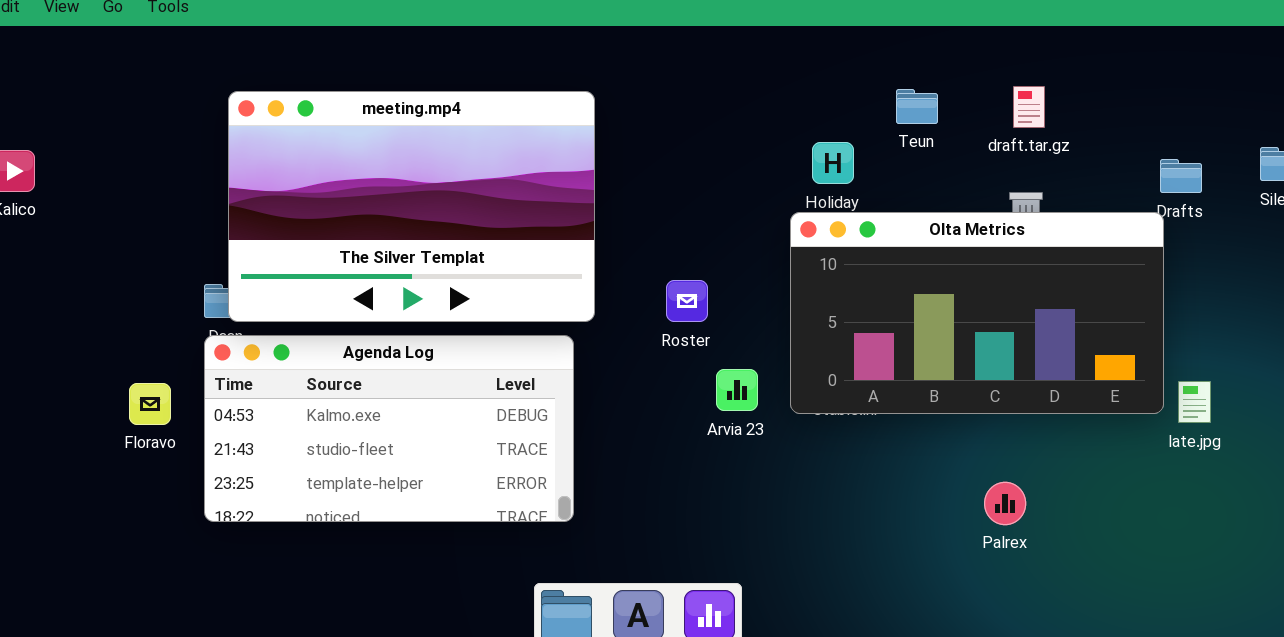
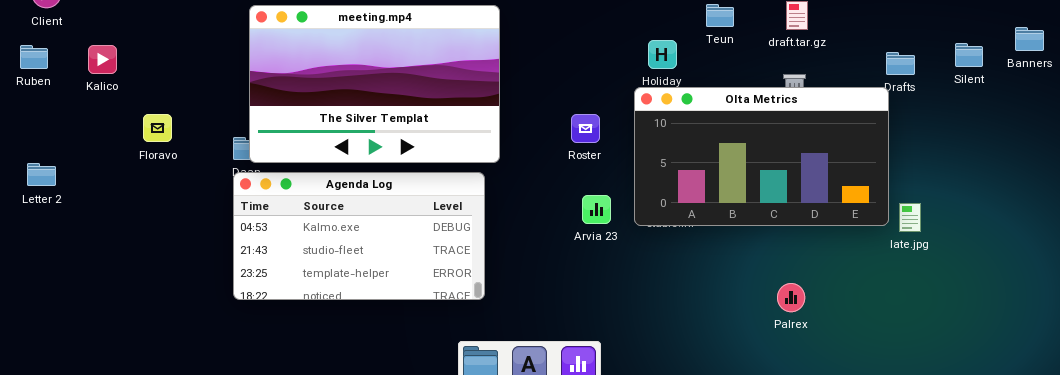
Roster: [666,280,708,322] -> [571,114,600,143], moved
Floravo: [129,383,171,425] -> [143,114,172,142], moved
Palrex: [984,482,1026,525] -> [777,283,805,312], moved

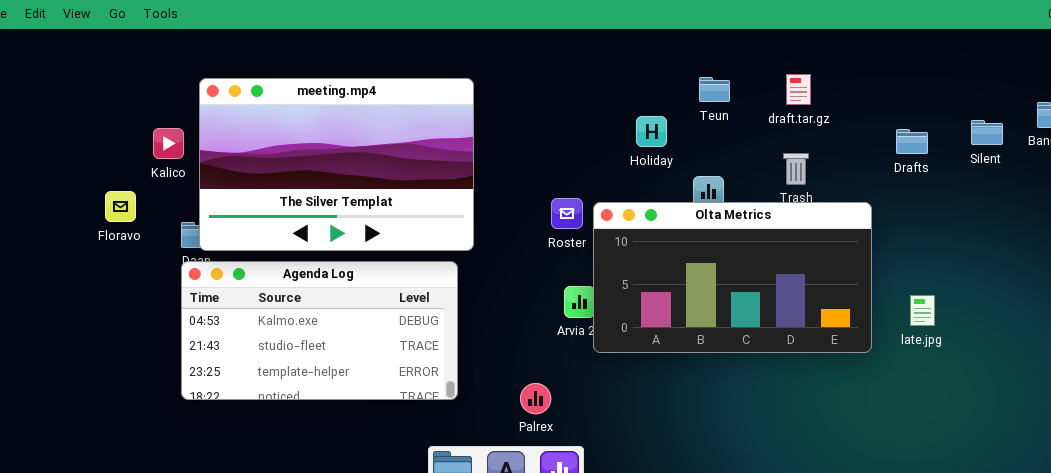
Kalico: [88,45,117,74] -> [153,128,184,159], moved
Olta Metrics: [634,87,889,226] -> [593,202,872,353], moved
Floravo: [143,114,172,142] -> [105,191,136,222], moved
Palrex: [777,283,805,312] -> [520,383,551,414], moved

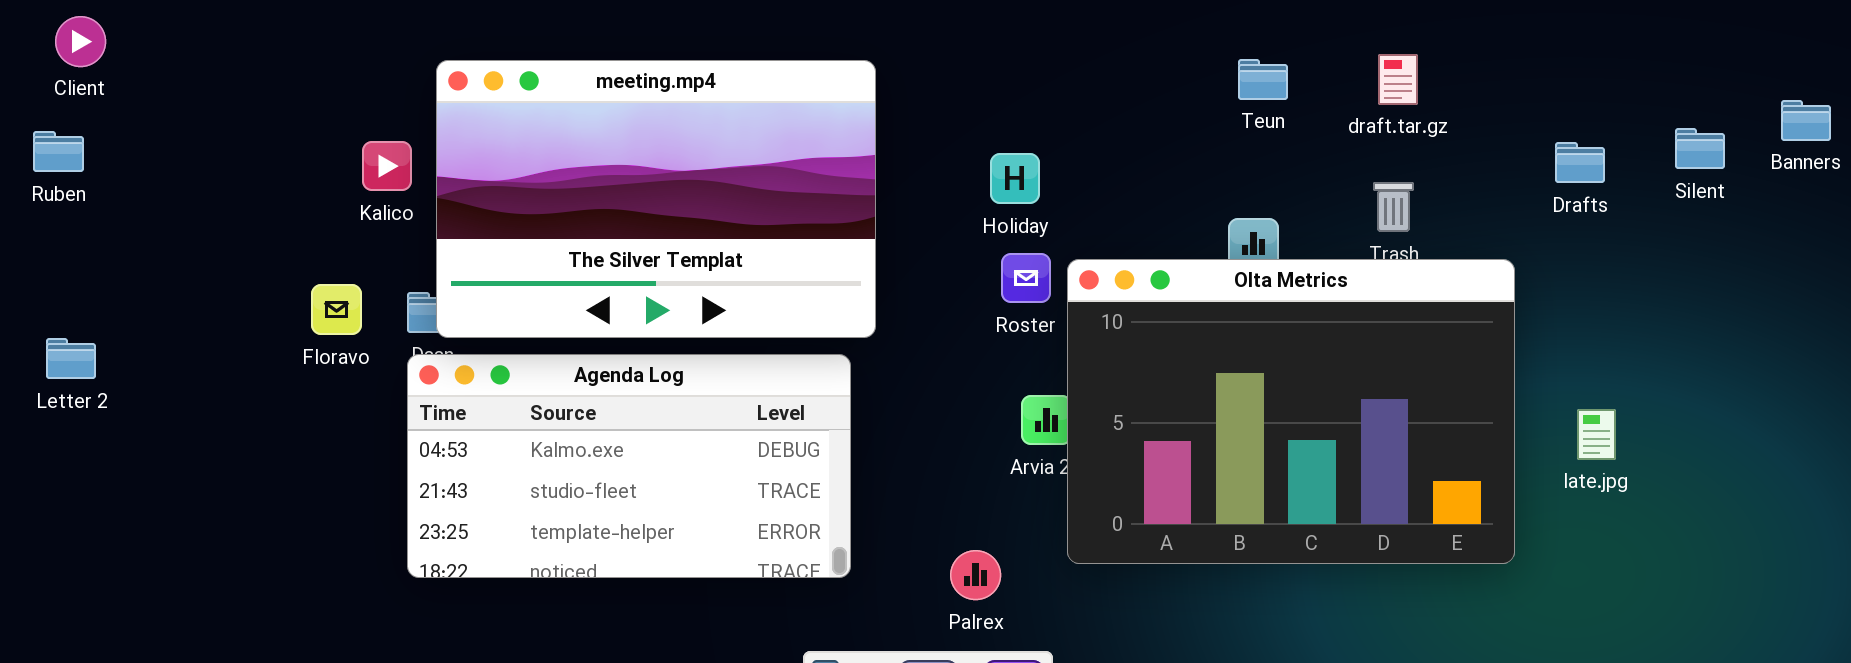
Holiday: [636,116,667,147] -> [990,153,1040,204], moved
Floravo: [105,191,136,222] -> [311,284,362,335], moved
Olta Metrics: [593,202,872,353] -> [1067,259,1515,564], resized

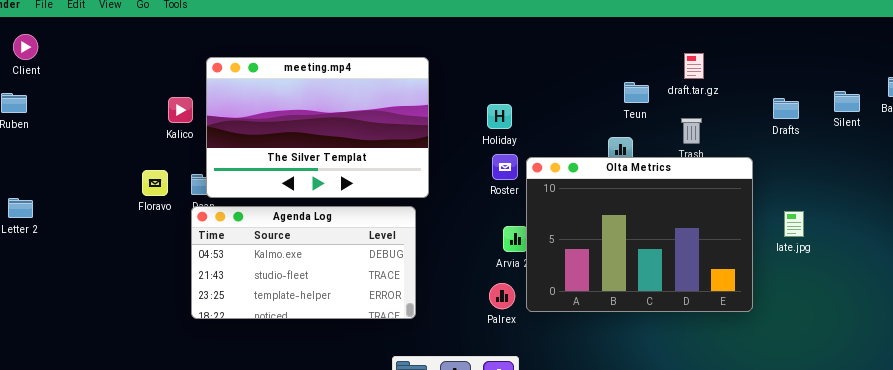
Teun: [1238,59,1288,100] -> [624,82,649,103], moved
late.jpg: [1577,409,1616,460] -> [784,211,804,237], moved
Palrex: [950,550,1001,600] -> [489,283,515,309], moved

